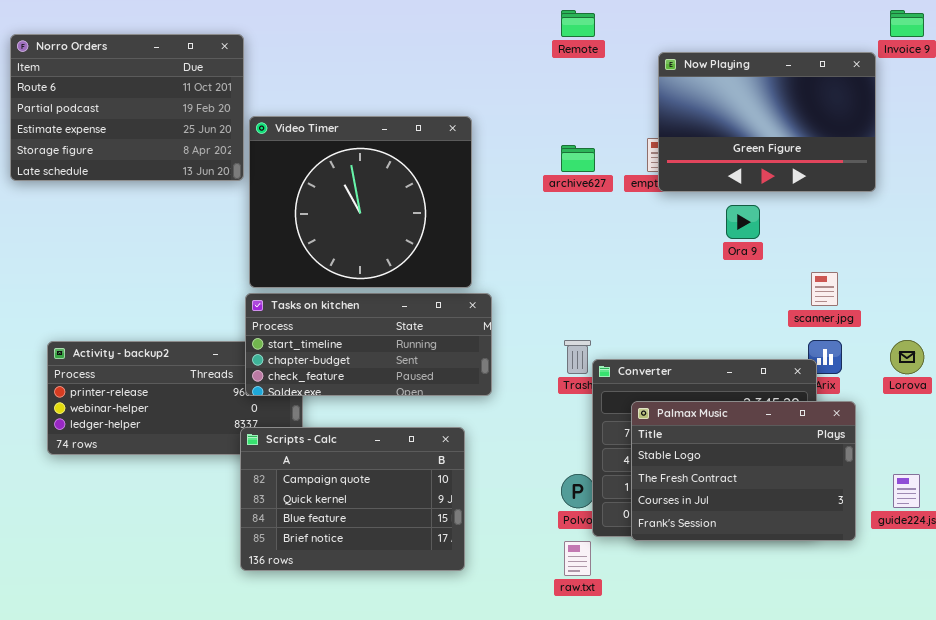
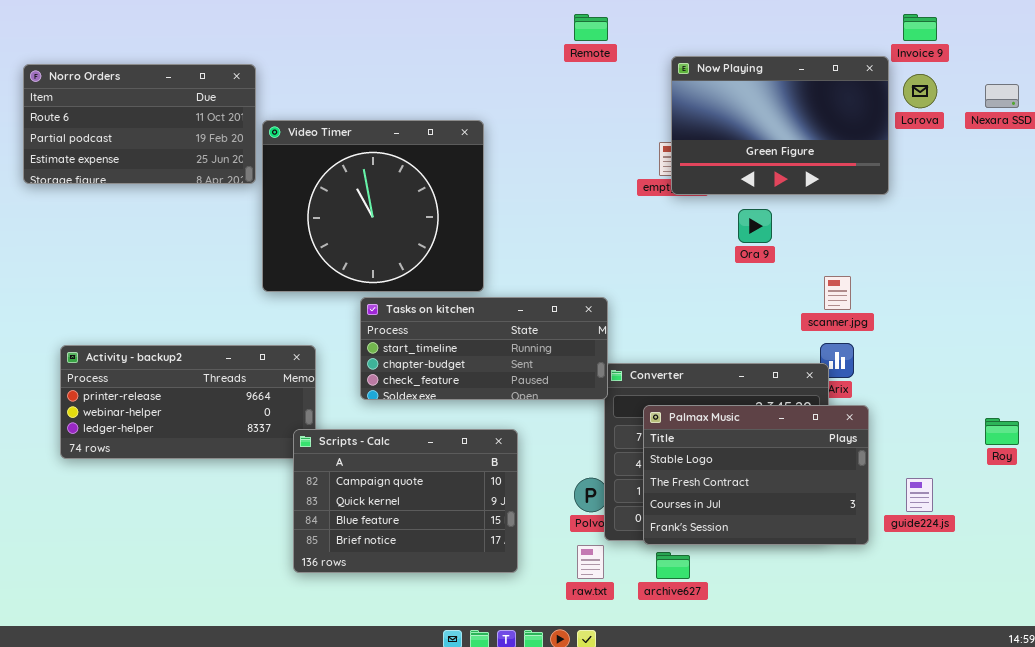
Norro Orders: [10,34,244,181] -> [23,64,256,184], resized
archive627: [561,145,595,172] -> [656,552,690,579], moved
Tasks on kitchen: [245,293,492,396] -> [360,297,608,400], moved
Lorova: [890,340,924,374] -> [903,74,937,108], moved
Scripts - Calc: [240,427,465,571] -> [293,429,518,573], moved

